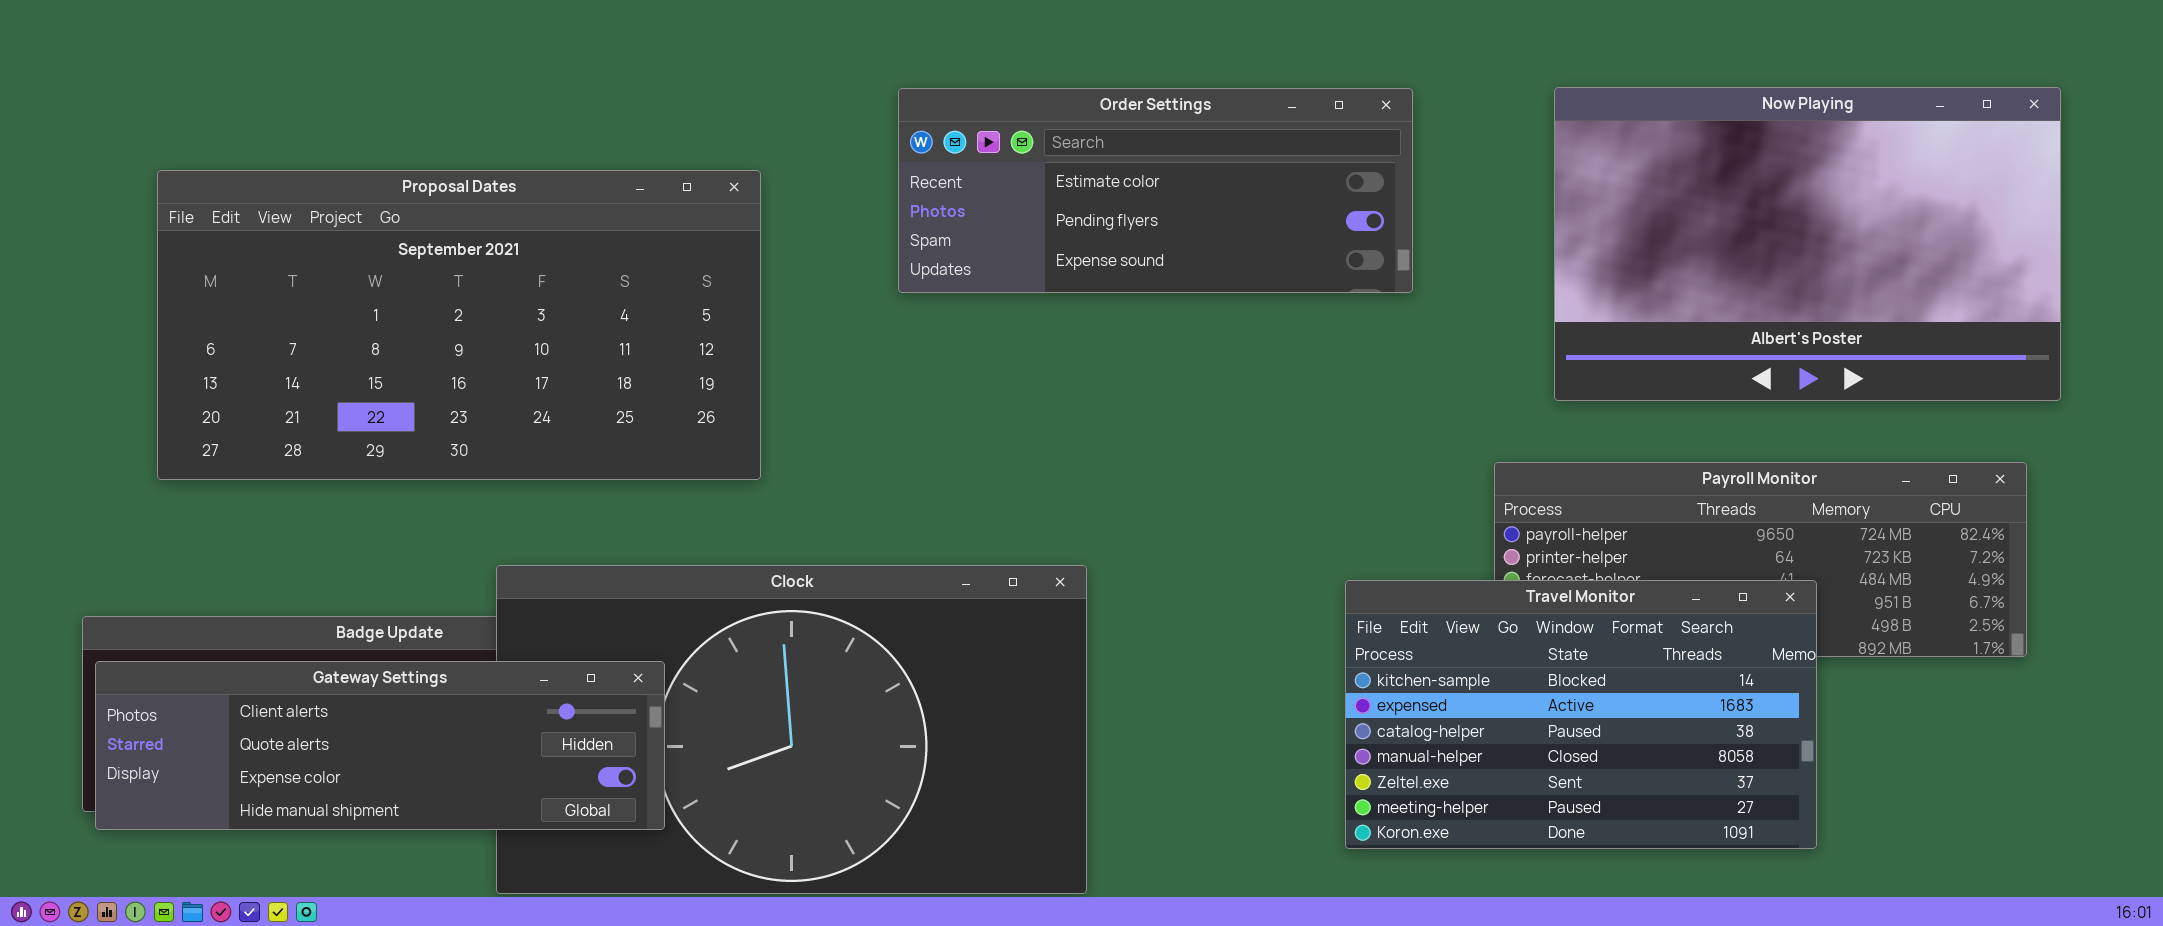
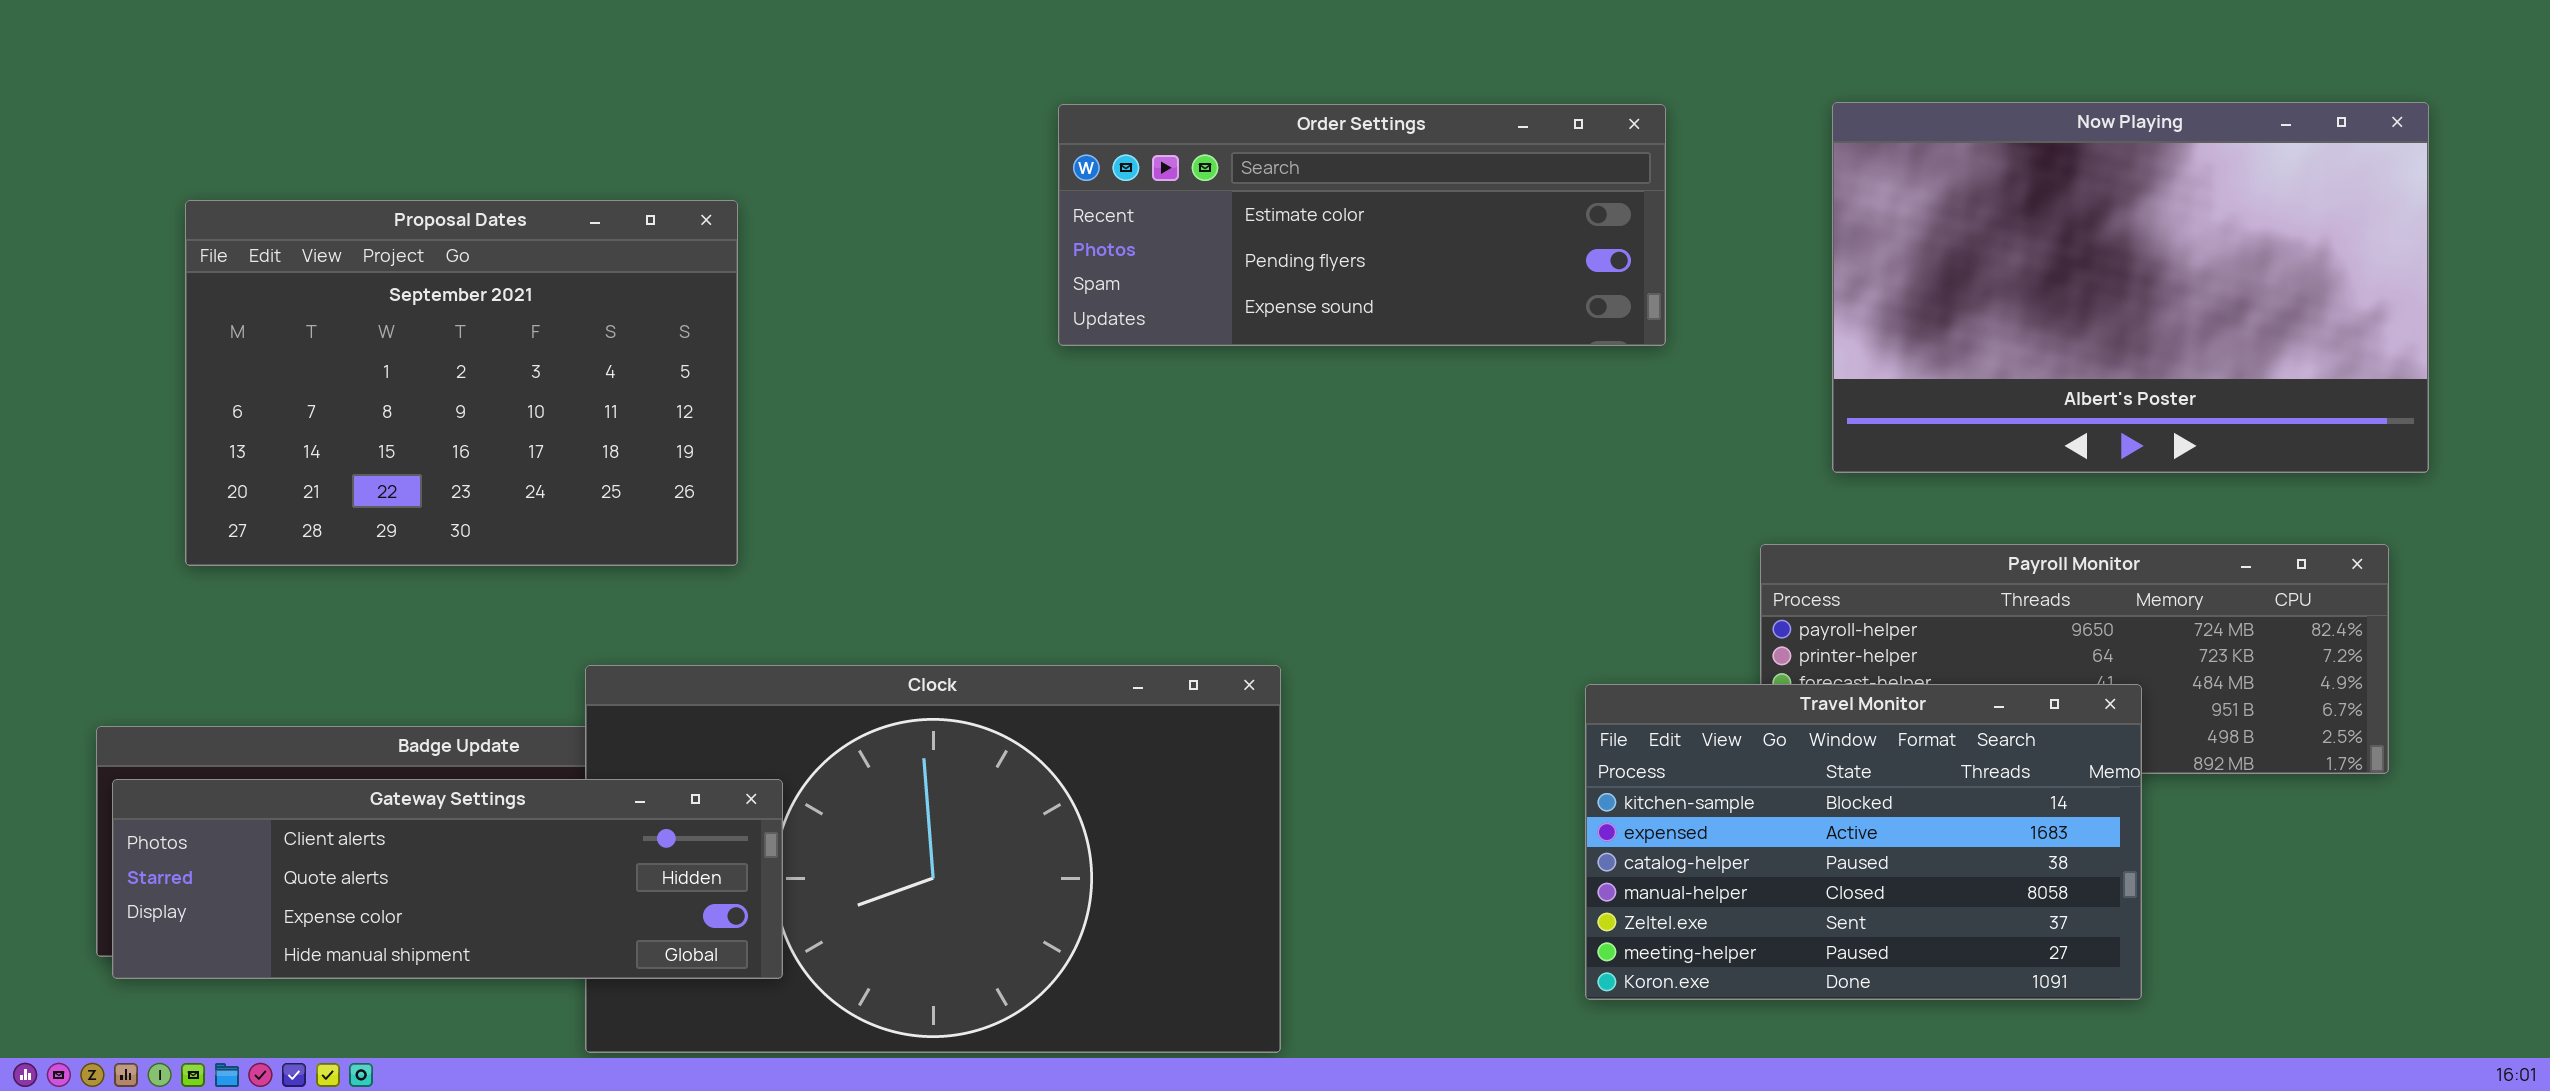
Proposal Dates: [157,170,761,480] -> [185,200,738,566], resized

